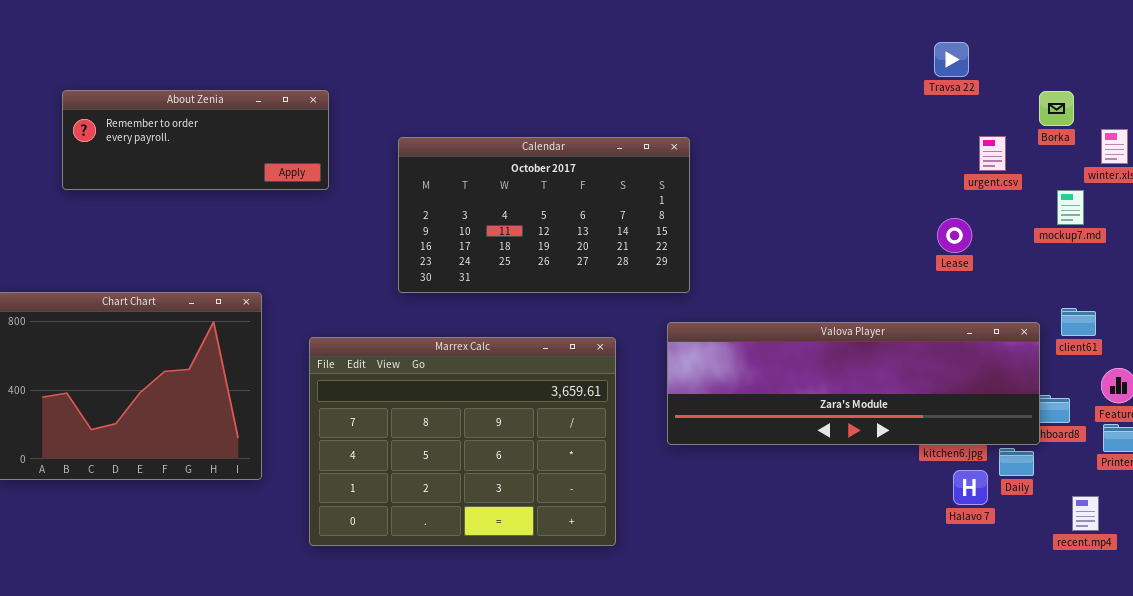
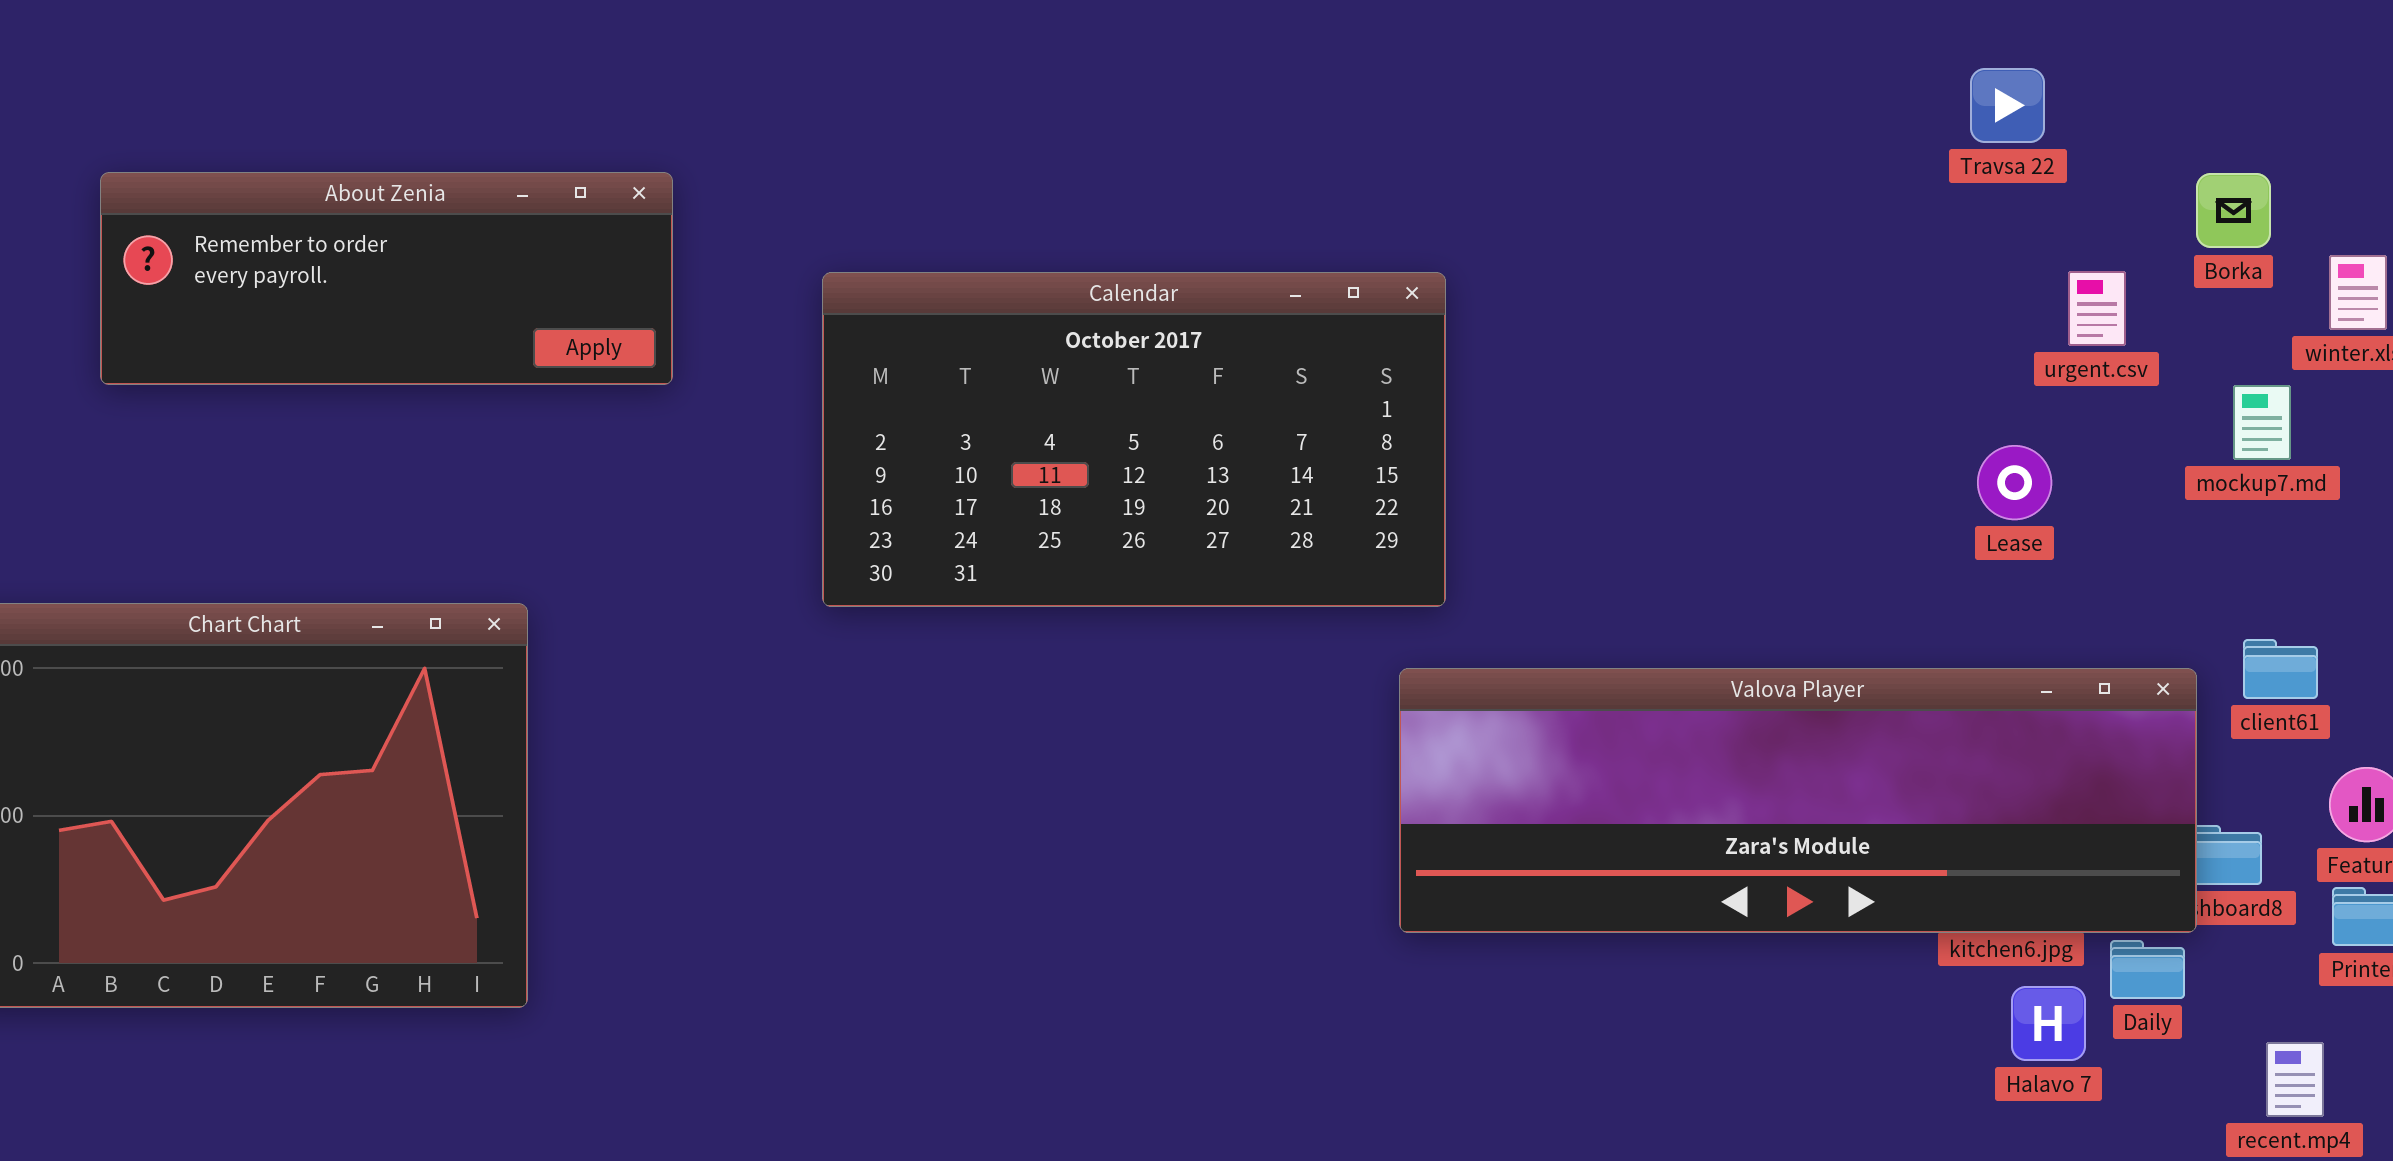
Marrex Calc: [309,337,616,546] -> none, closed

